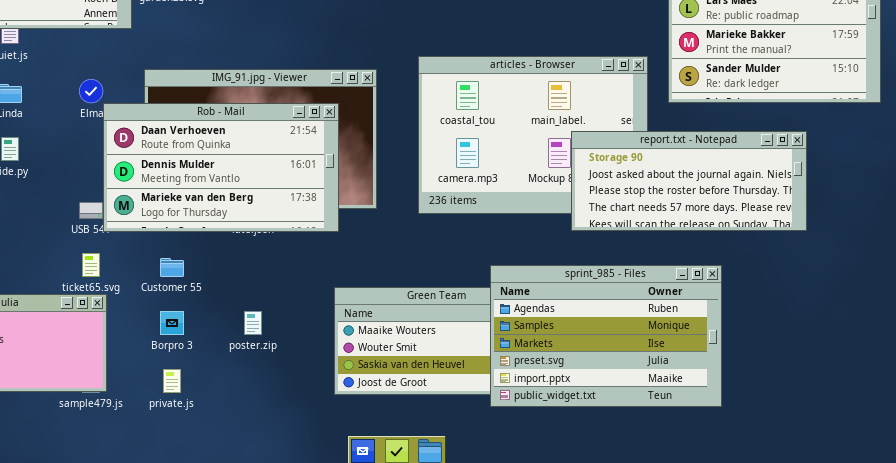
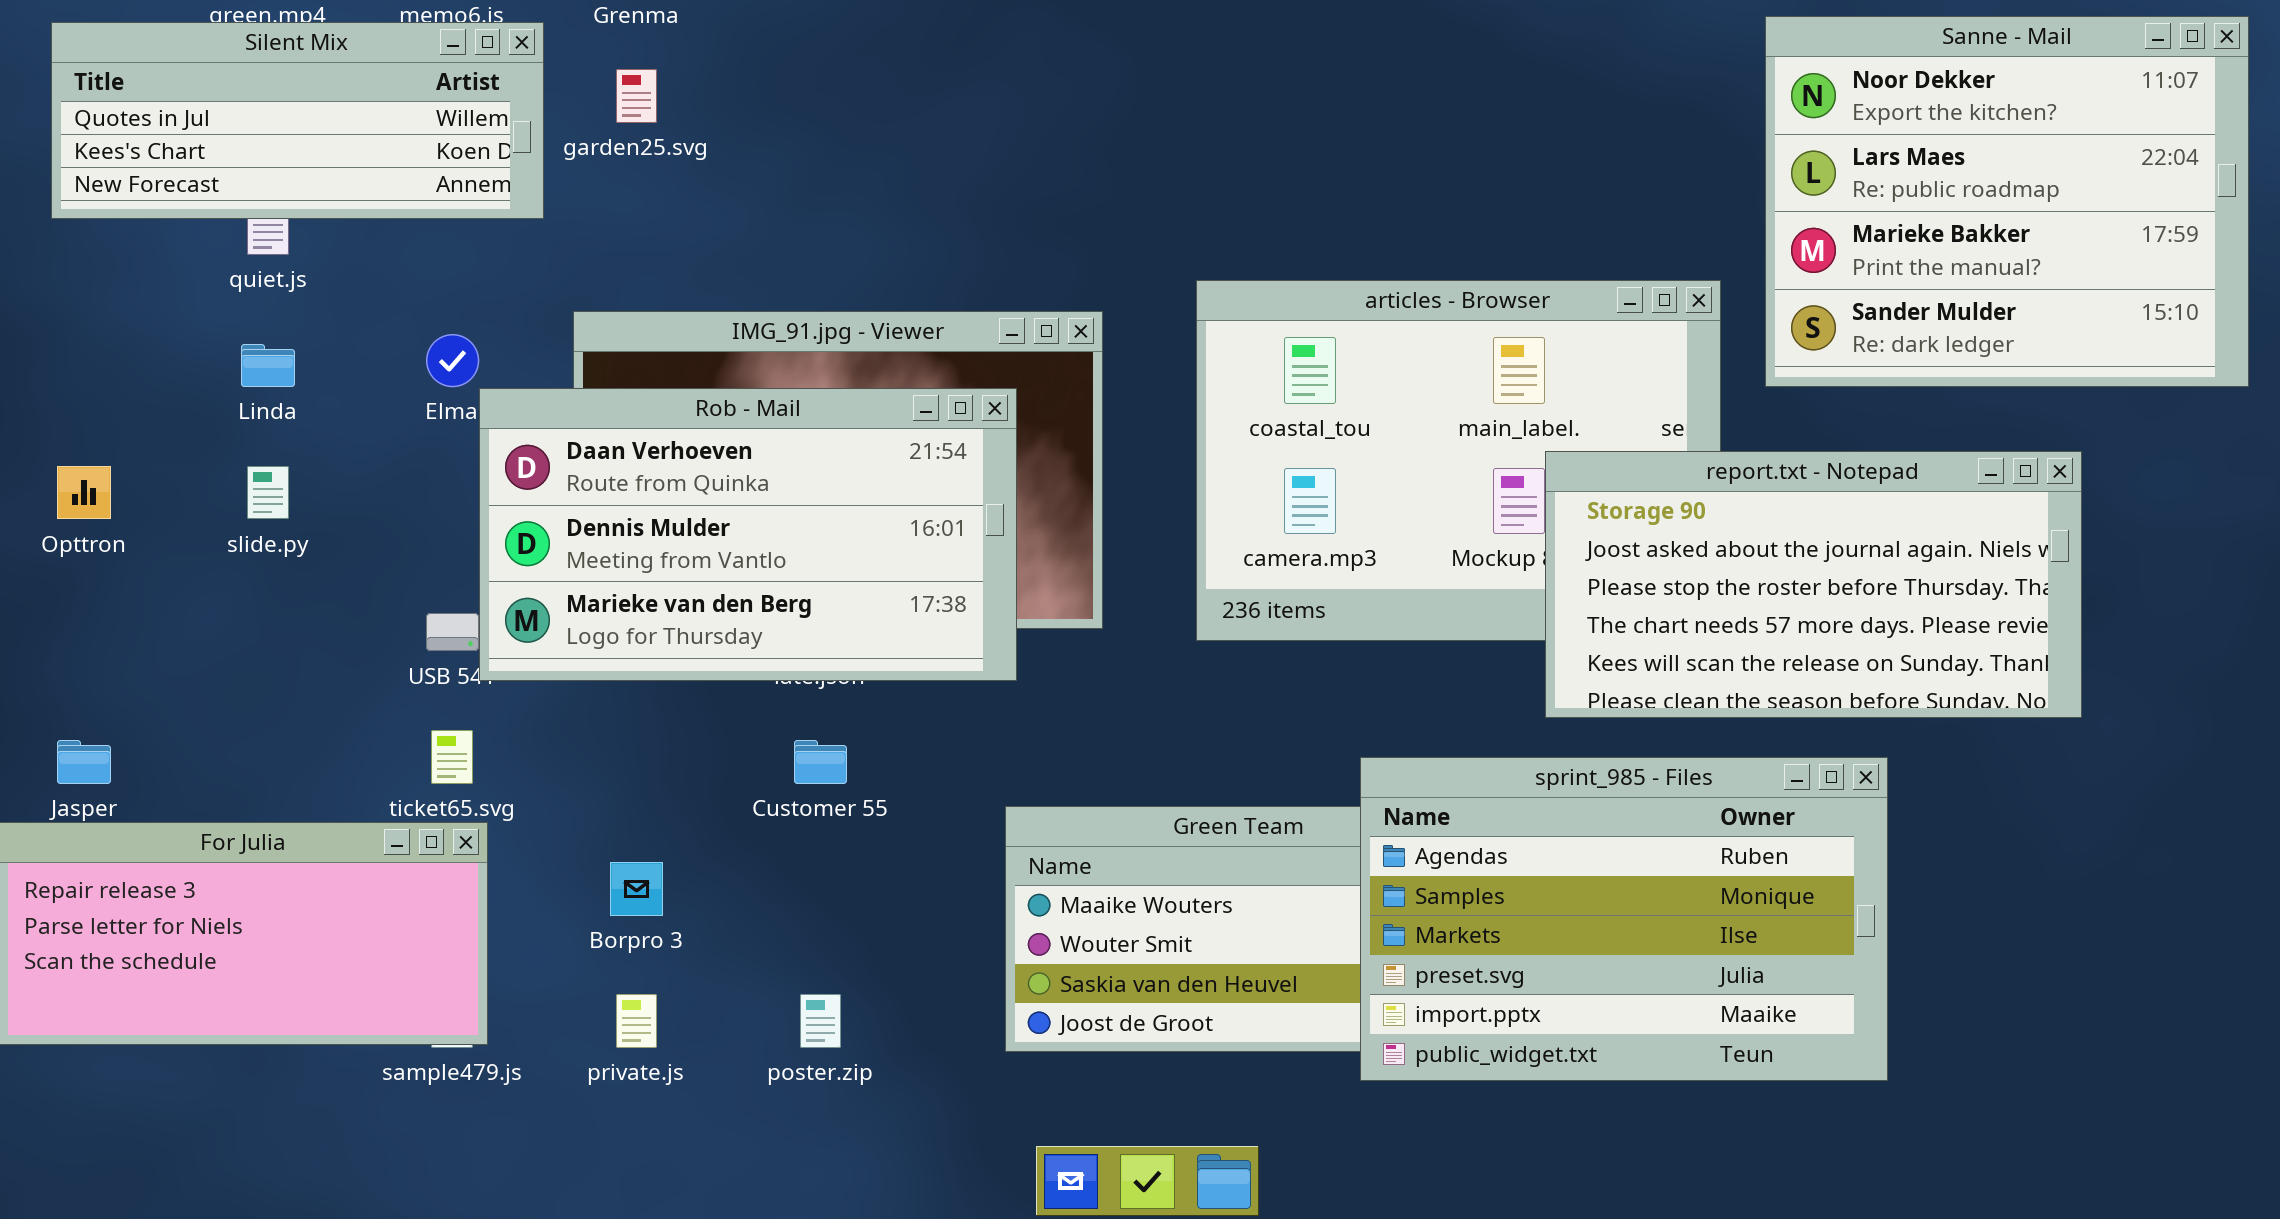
report.txt - Notepad: [571,131,807,231] -> [1545,451,2082,718], resized
Customer 55: [160,258,184,277] -> [794,740,847,784], moved
poster.zip: [244,311,262,335] -> [800,994,841,1048], moved

